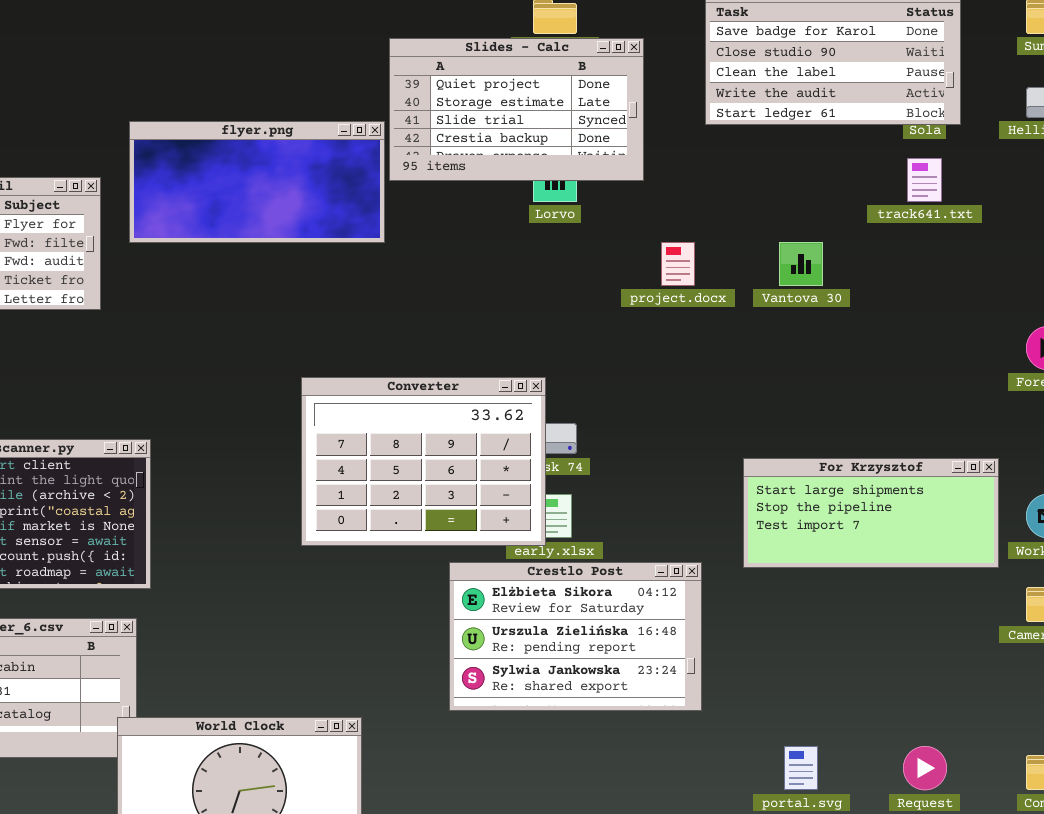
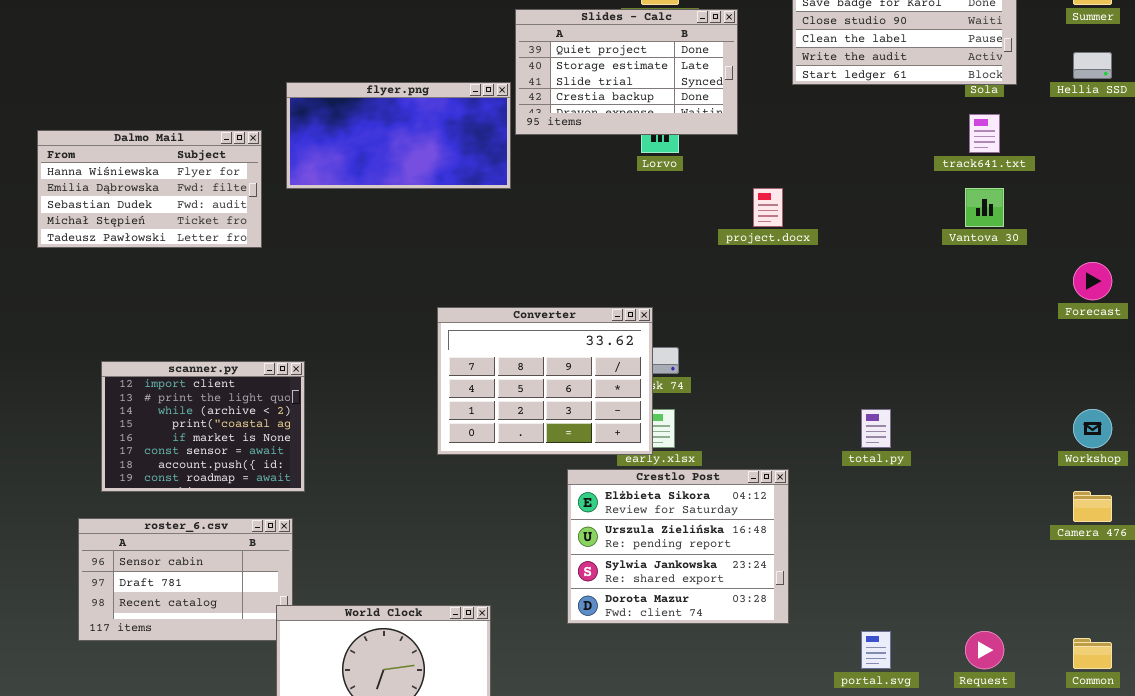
Vantova 30: [779,242,823,286] -> [965,188,1004,227], moved
For Krzysztof: [743,458,999,568] -> none, closed
Crestlo Post: [449,562,702,711] -> [567,469,789,624], resized

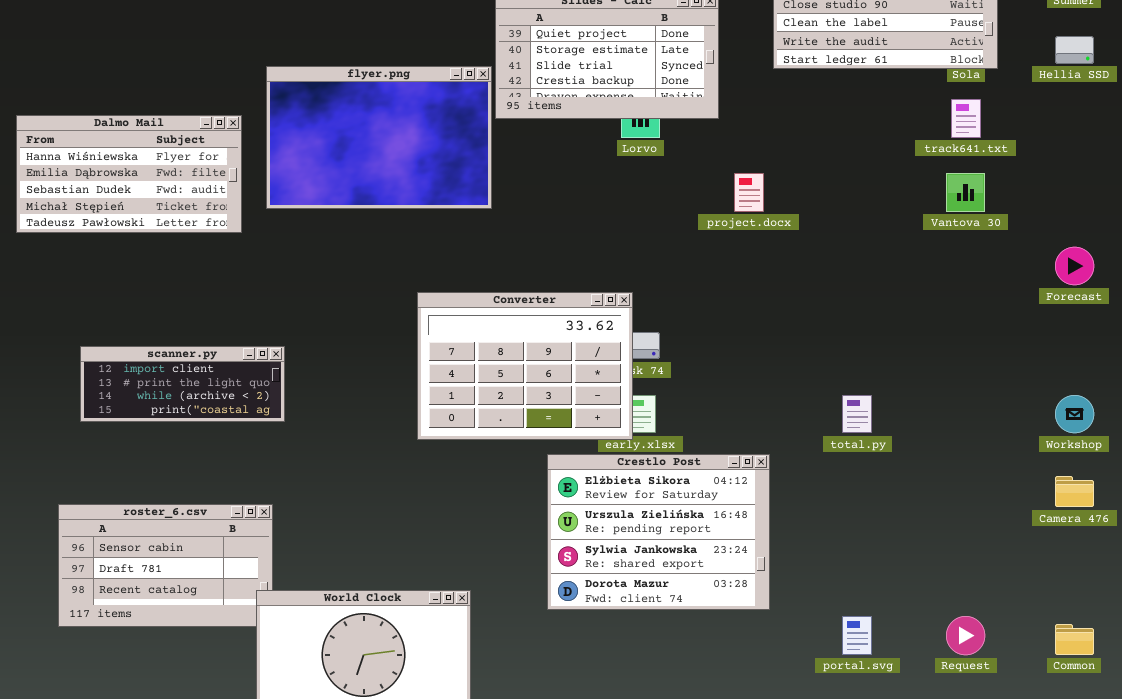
flyer.png: [286,82,511,189] -> [266,66,492,209], resized
scanner.py: [101,361,305,492] -> [80,346,285,422], resized

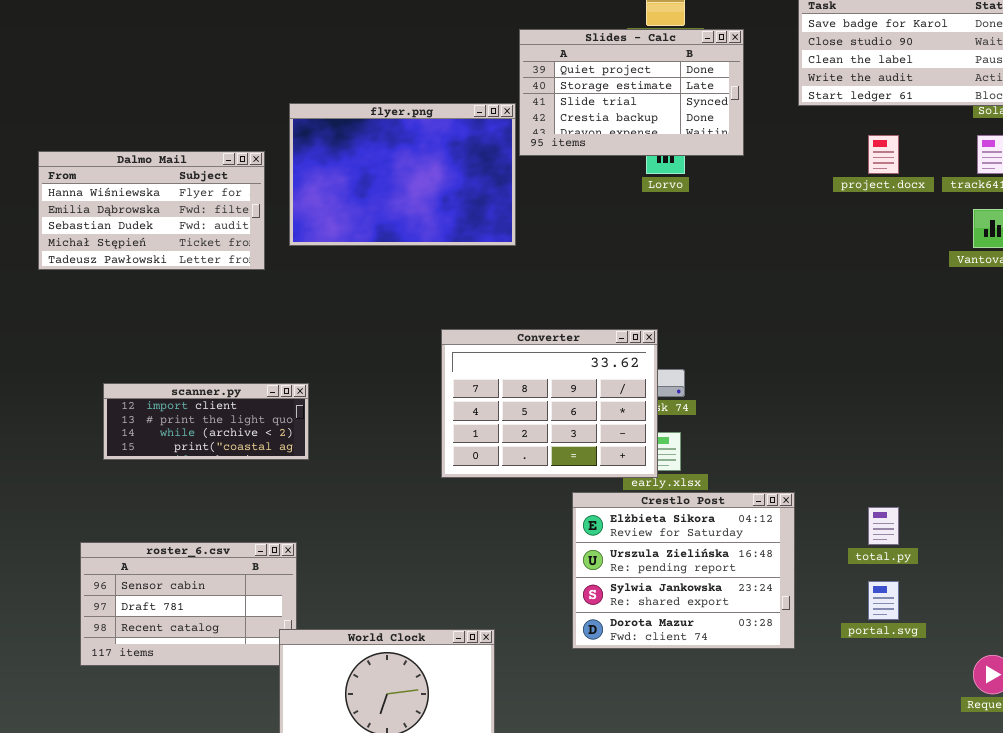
project.docx: [734,173,764,212] -> [868,135,899,174], moved
total.py: [842,395,872,433] -> [868,507,899,545], moved
portal.svg: [842,616,872,655] -> [868,581,899,620], moved

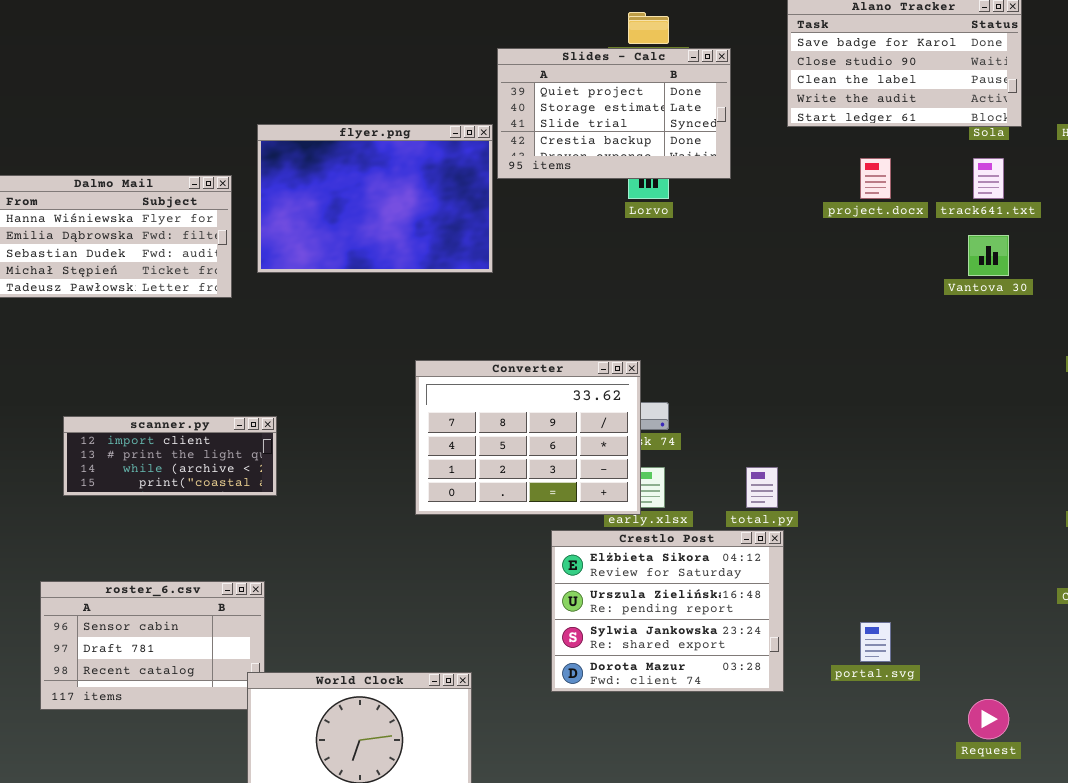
total.py: [868,507,899,545] -> [746,467,778,508], moved

